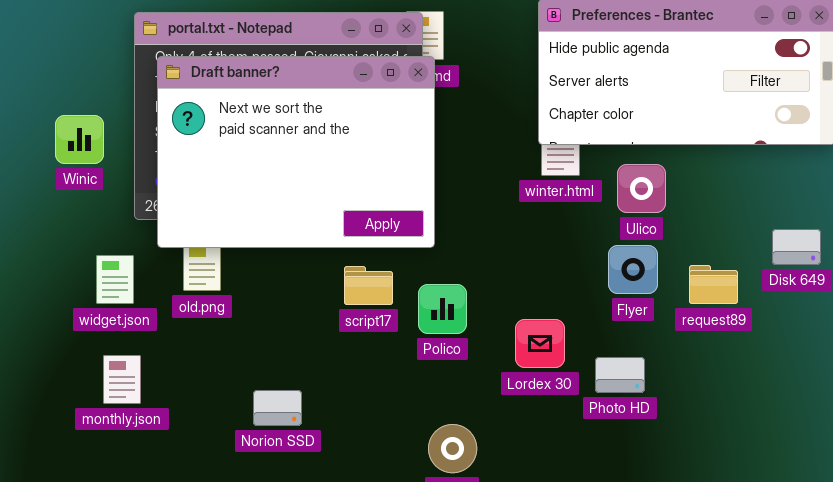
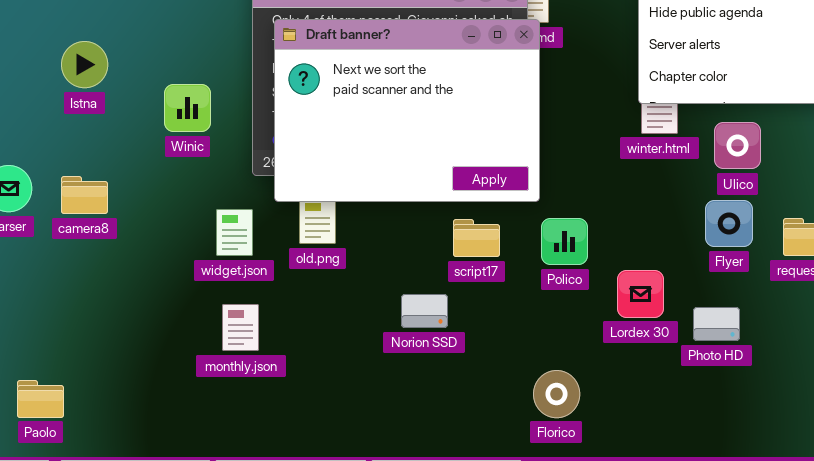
Winic: [55,115,104,164] -> [164,84,211,132], moved
Polico: [418,284,467,334] -> [541,218,588,265], moved
Norion SSD: [253,390,302,426] -> [401,294,448,328], moved

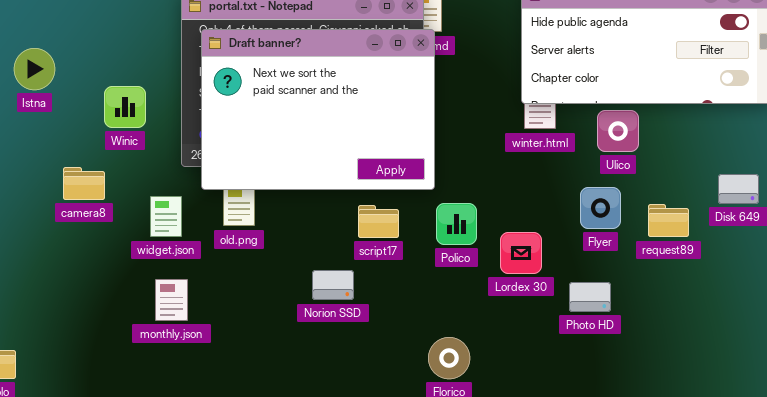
Ulico: [714,122,761,169] -> [597,110,639,152], moved
camera8: [61,176,108,214] -> [63,167,105,200], moved
Lordex 30: [617,270,664,318] -> [500,232,542,274], moved

